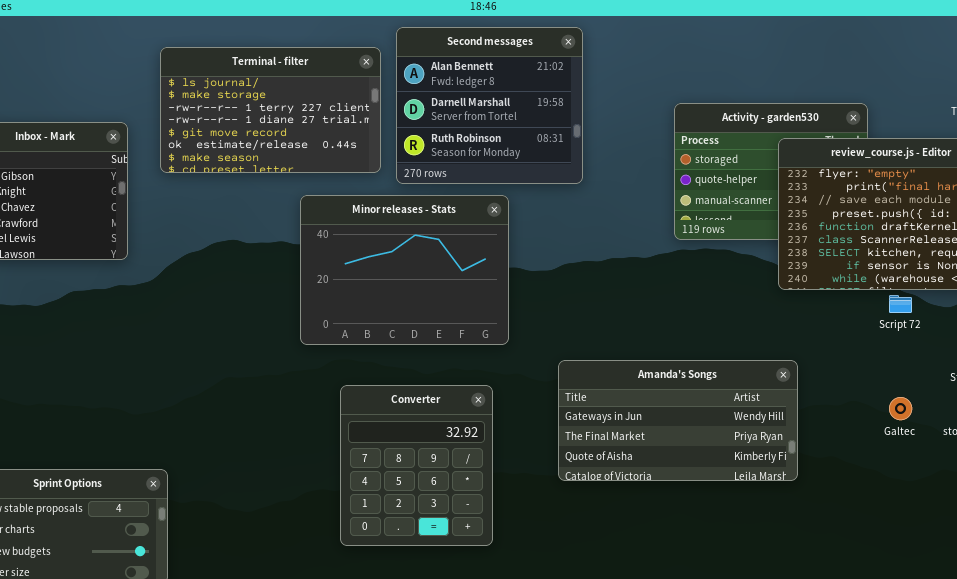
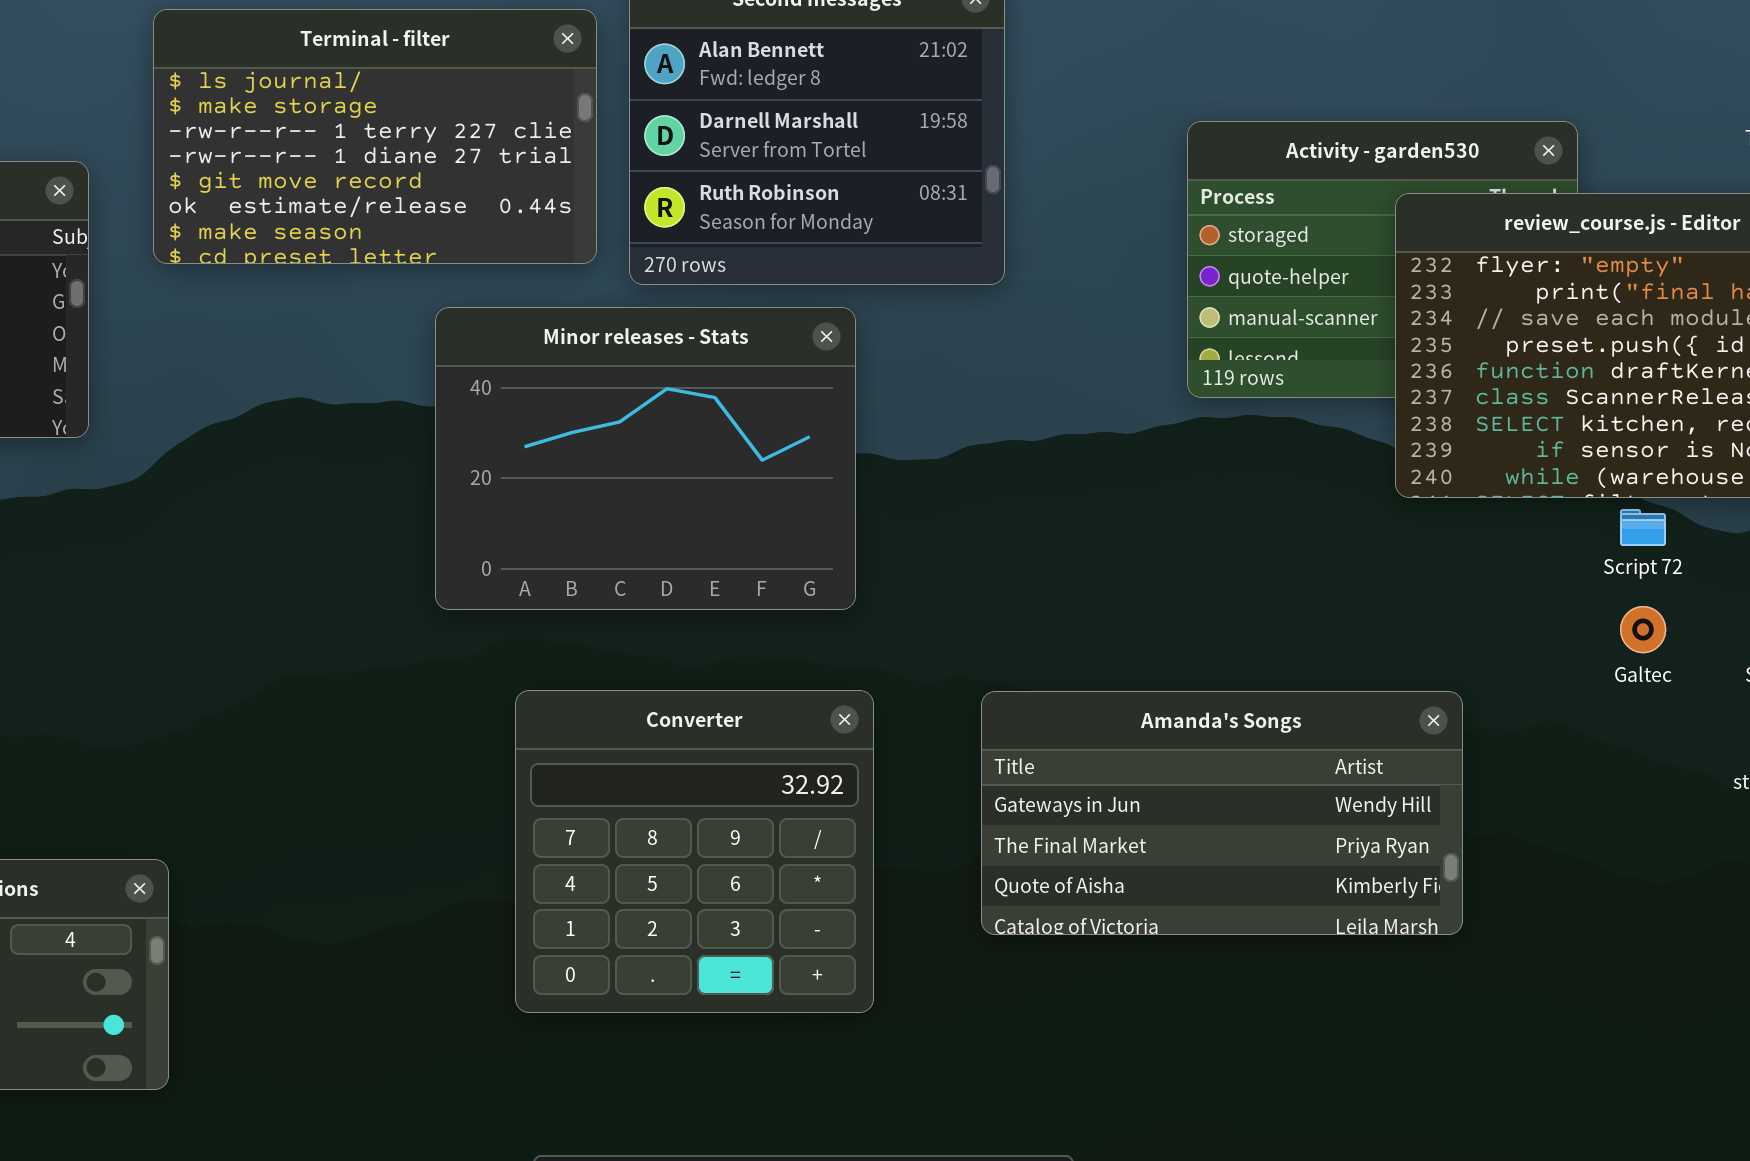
Amanda's Songs: [558,360,798,481] -> [981,691,1463,935], moved
Converter: [340,385,493,546] -> [515,690,874,1013], resized
Galtec: [889,397,912,420] -> [1620,606,1666,653], moved

